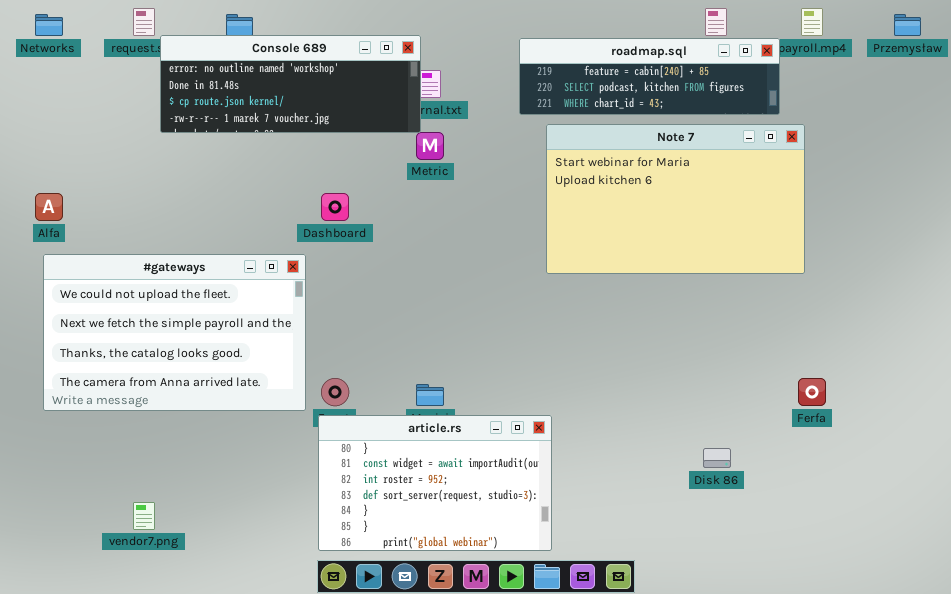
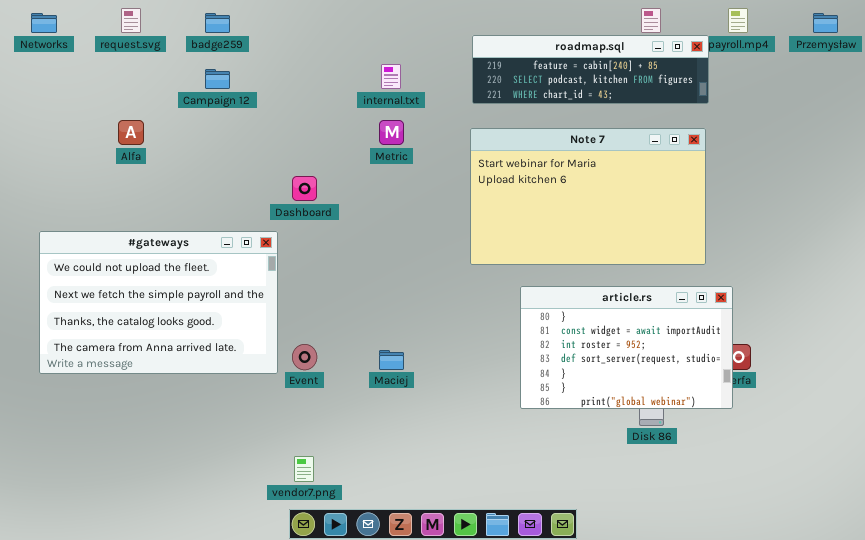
Console 689: [160,35,421,133] -> none, closed
Note 7: [546,124,805,274] -> [470,128,706,265], moved
Alfa: [35,193,63,221] -> [118,120,144,145], moved
article.rs: [318,415,552,551] -> [520,286,733,409], moved
vendor7.png: [133,502,155,530] -> [294,456,314,482], moved

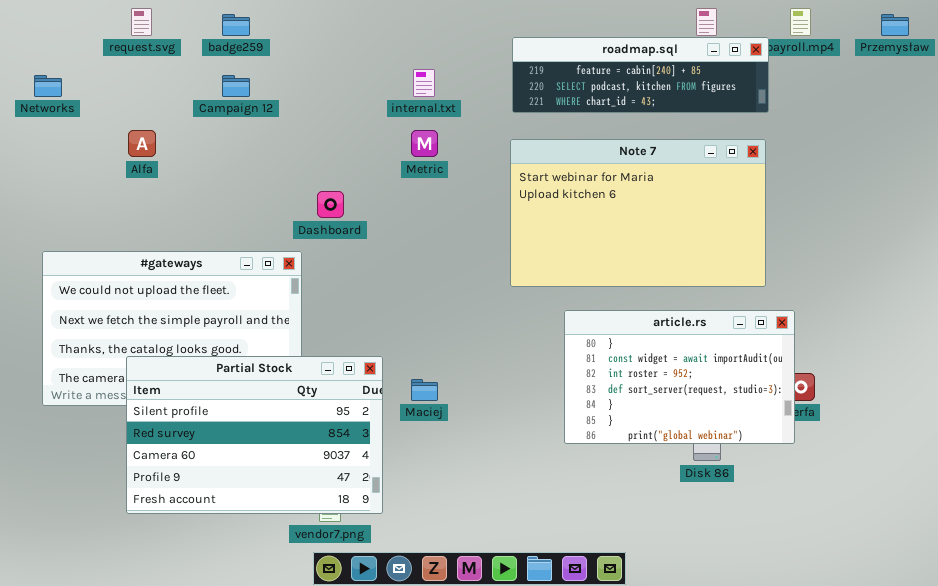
Networks: [31,13,57,33] -> [34,75,62,97], moved
Partial Stock: none -> [126,356,383,514], opened

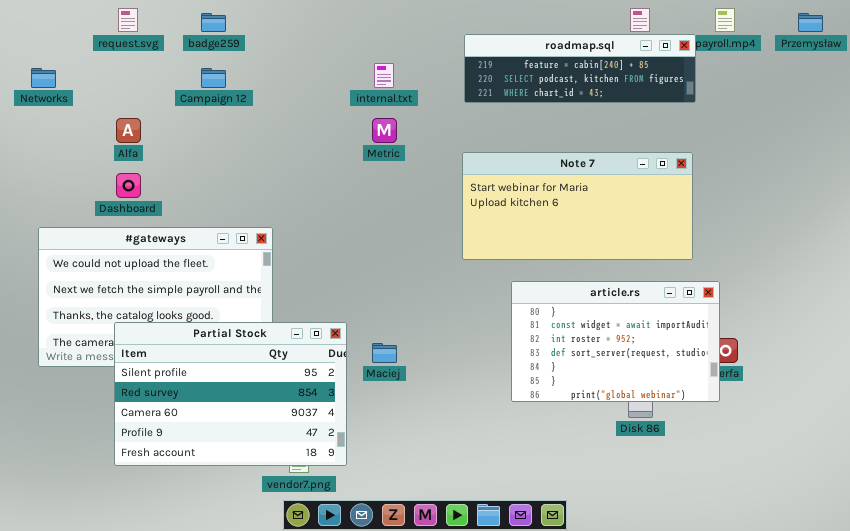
Note 7: [510,139,766,287] -> [462,152,693,260], resized
Dashboard: [317,191,344,218] -> [116,173,141,198], moved

